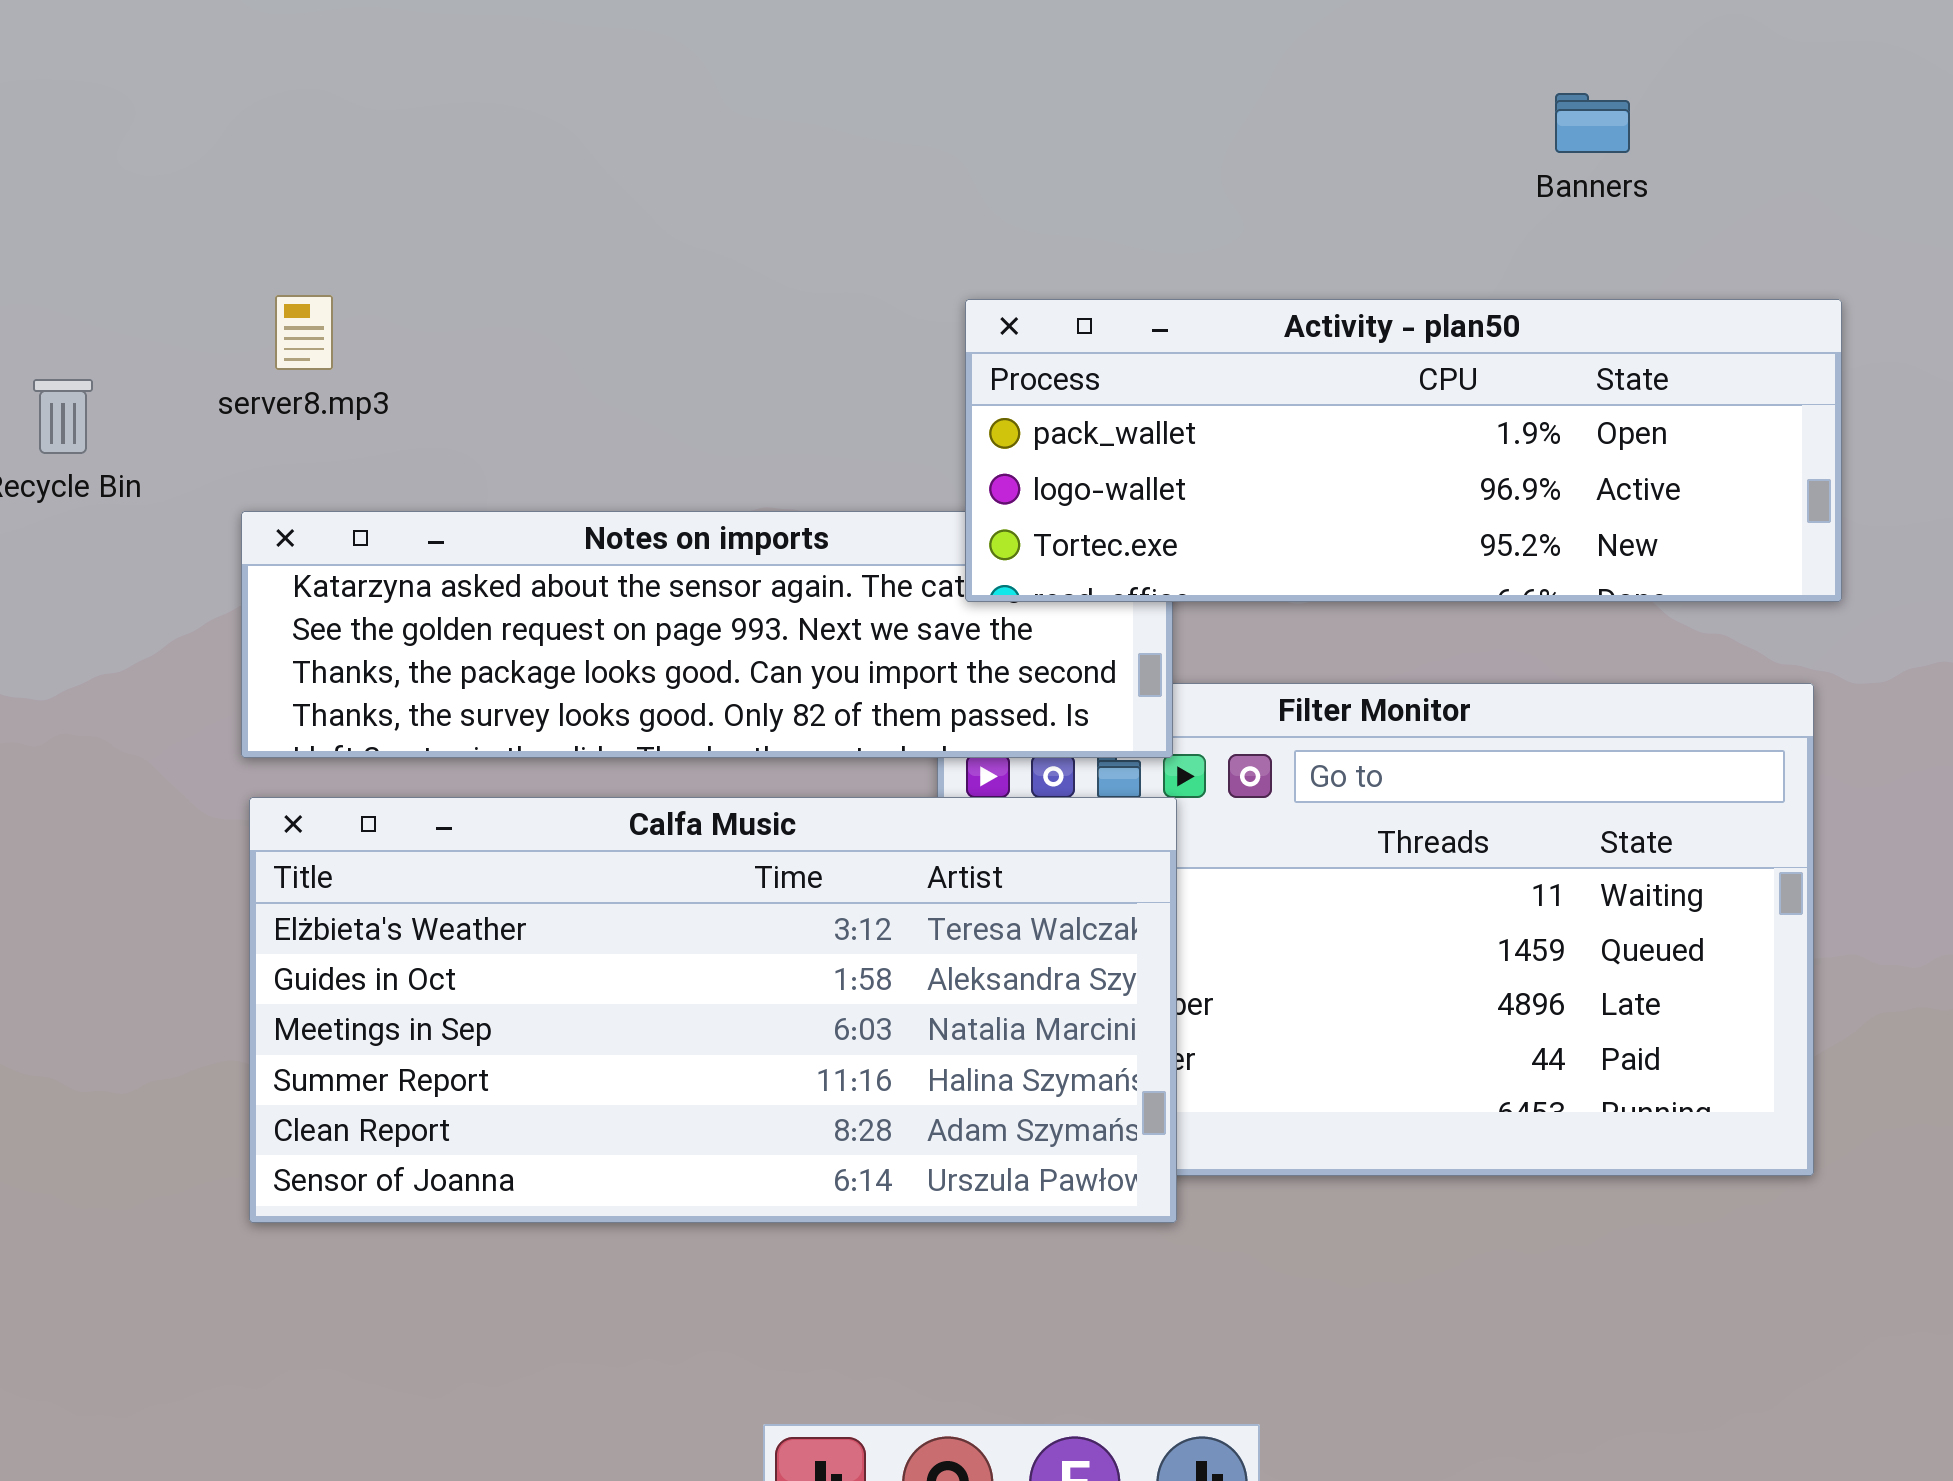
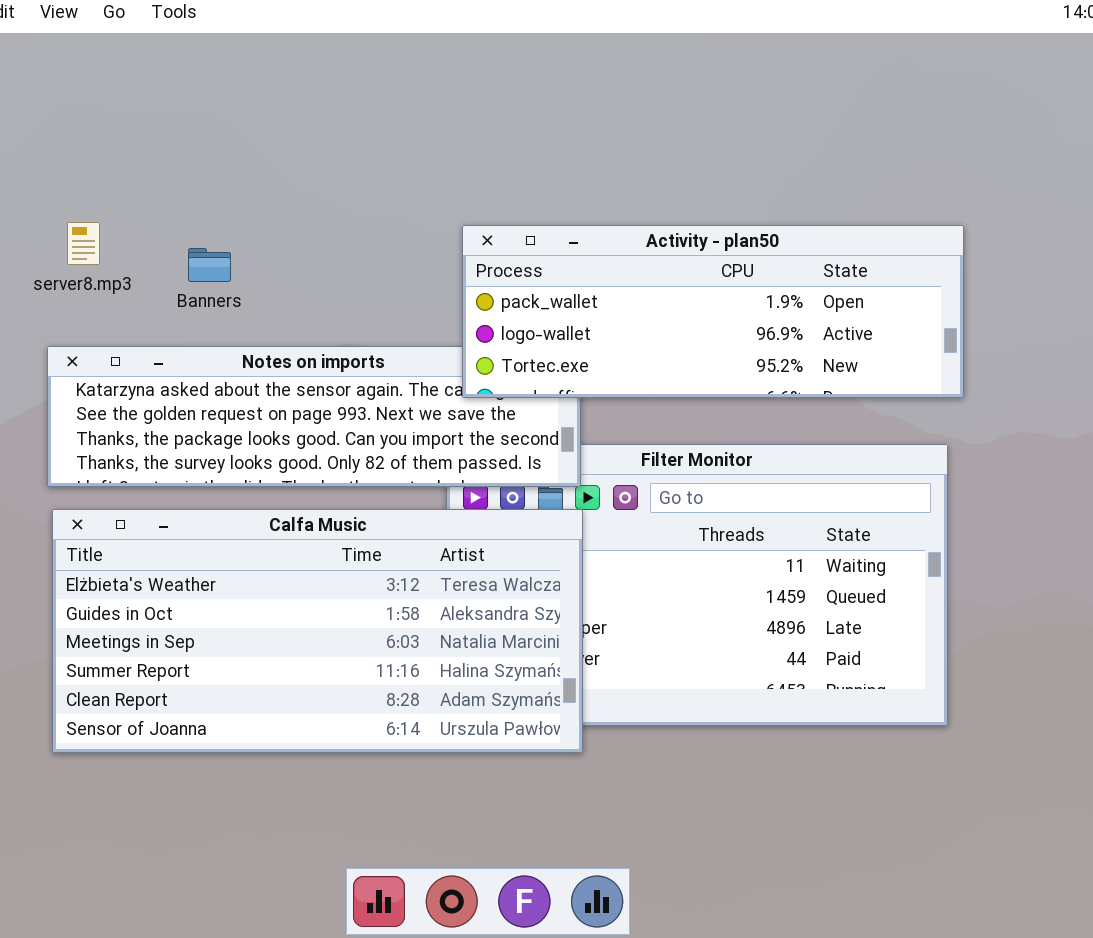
Banners: [1555,93,1630,153] -> [188,248,231,282], moved

